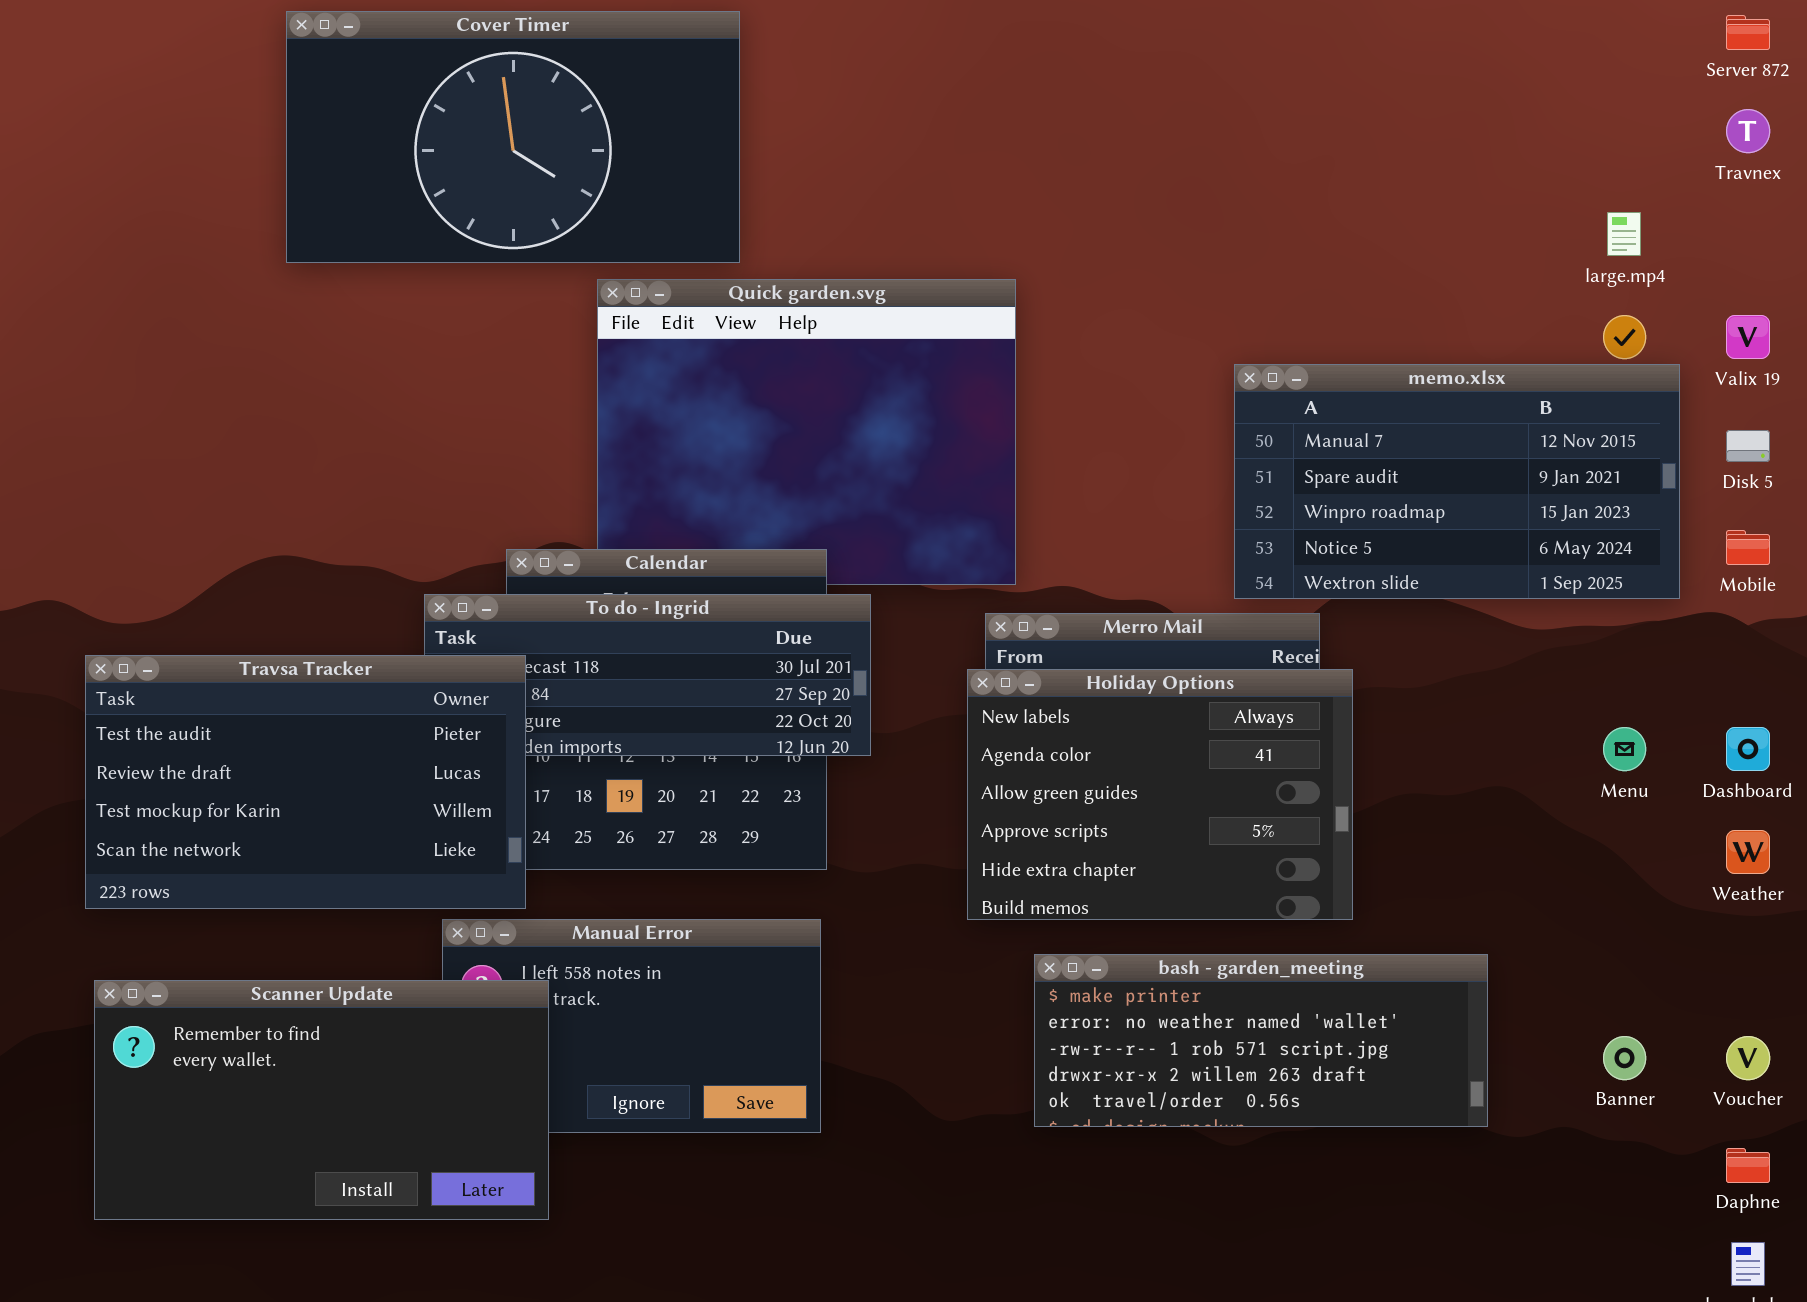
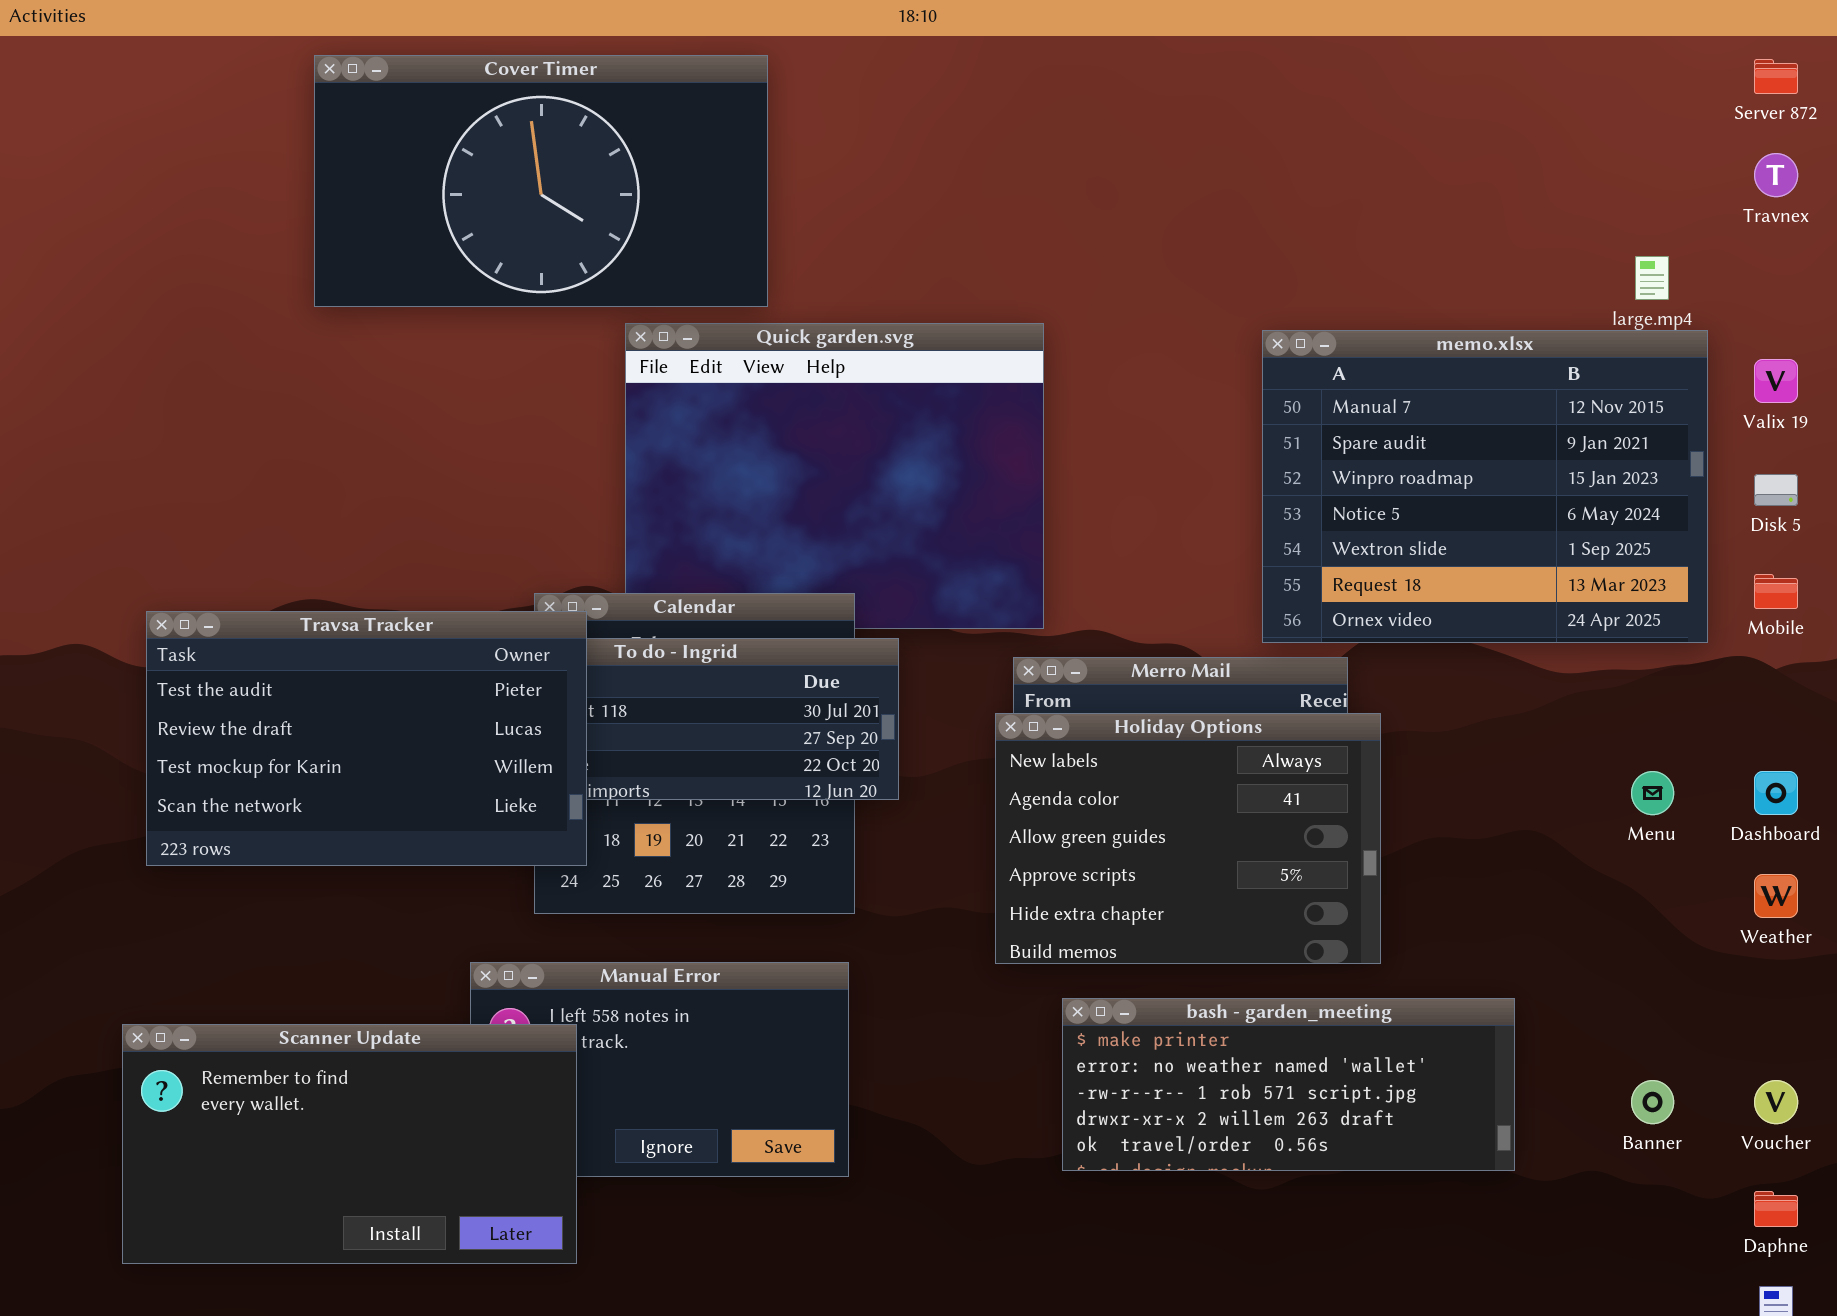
memo.xlsx: [1234,364,1680,599] -> [1262,330,1708,643], resized
Travsa Tracker: [85,655,526,909] -> [146,611,587,866], moved

